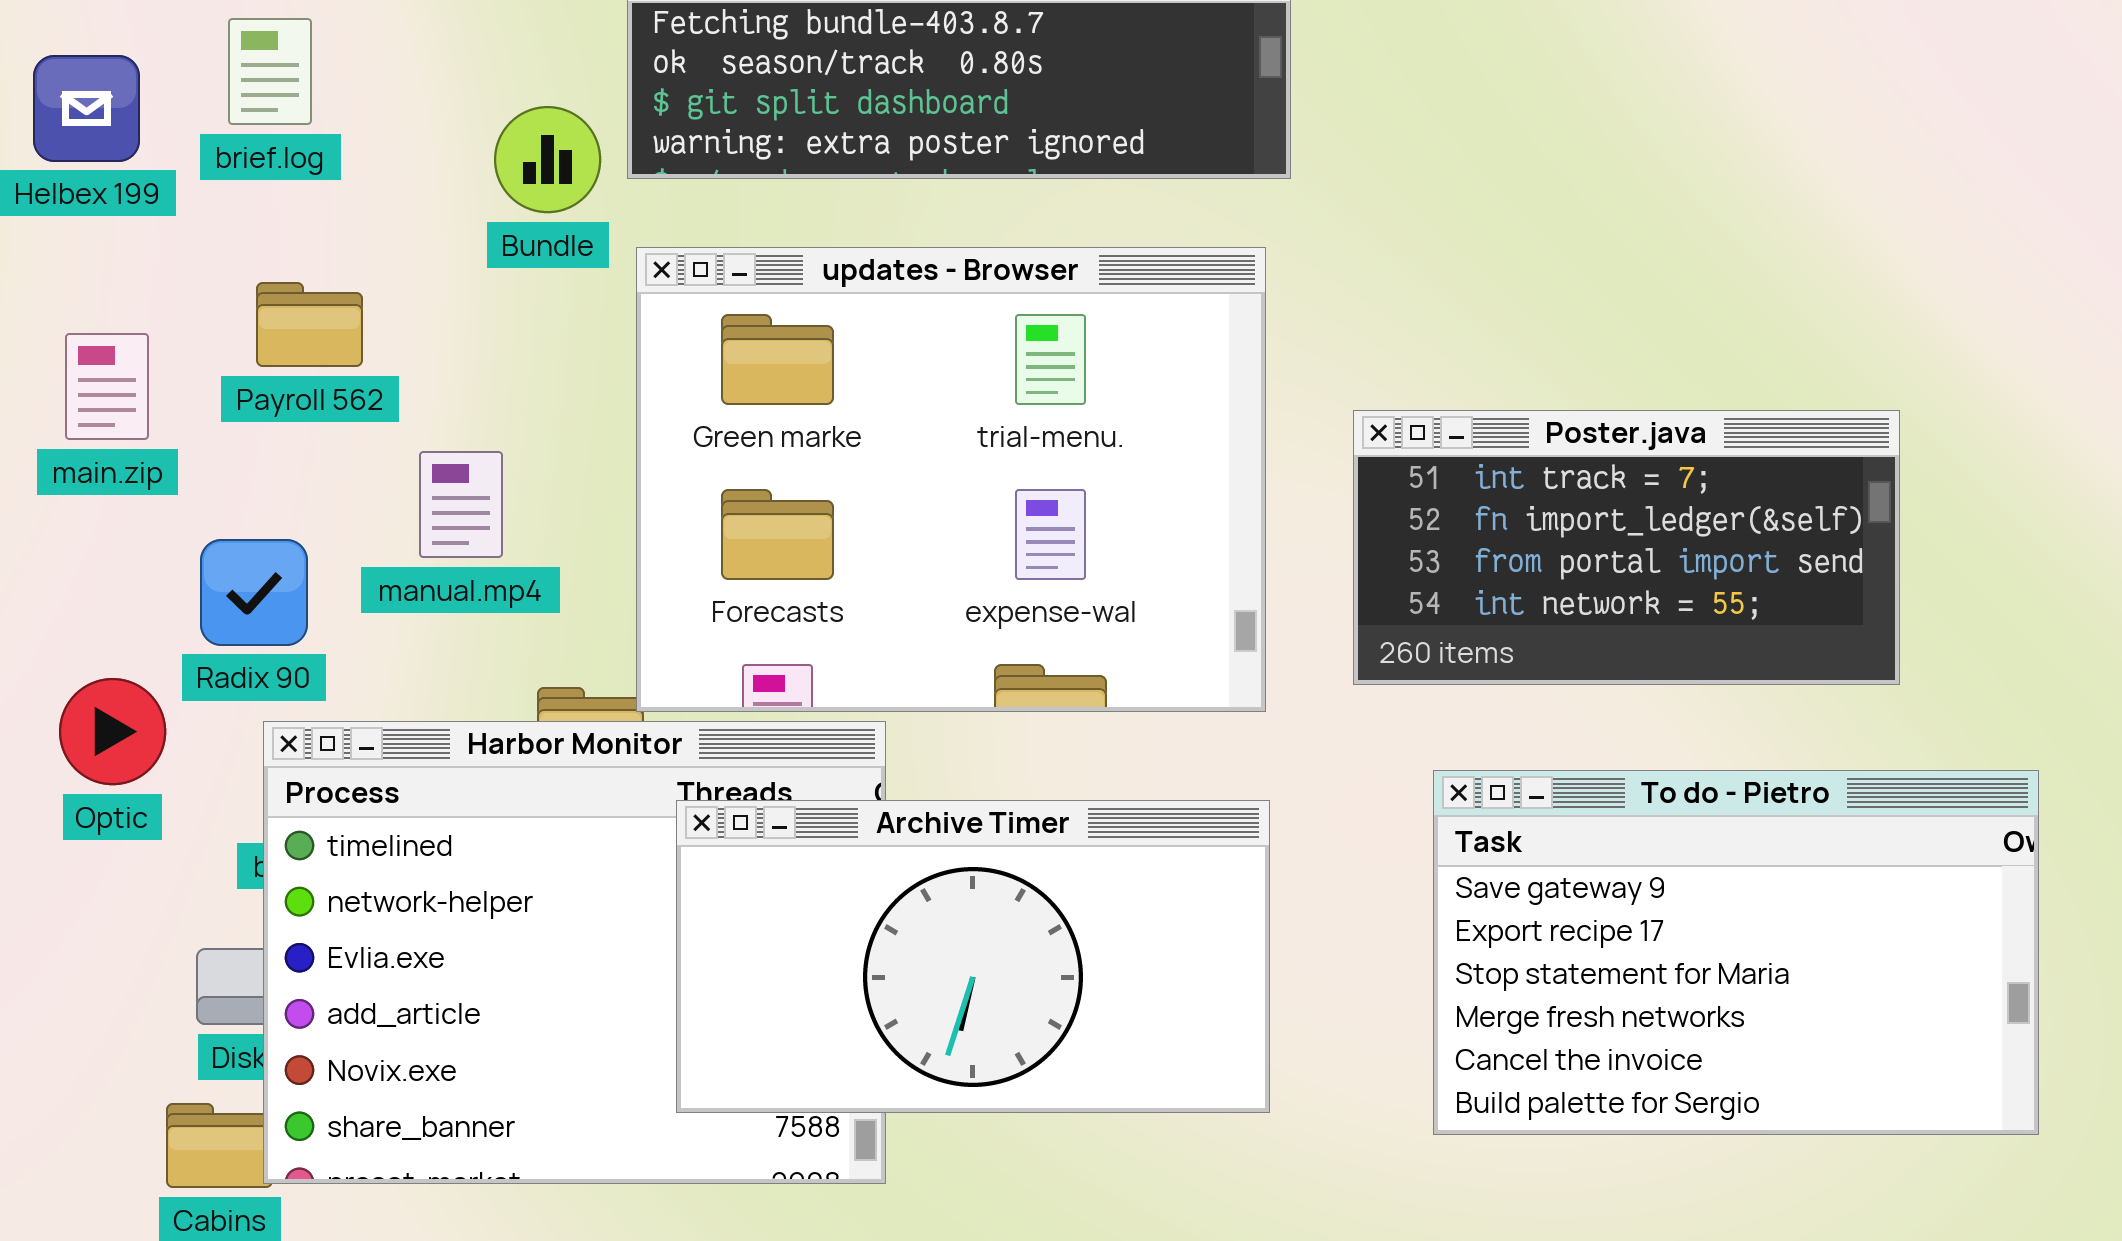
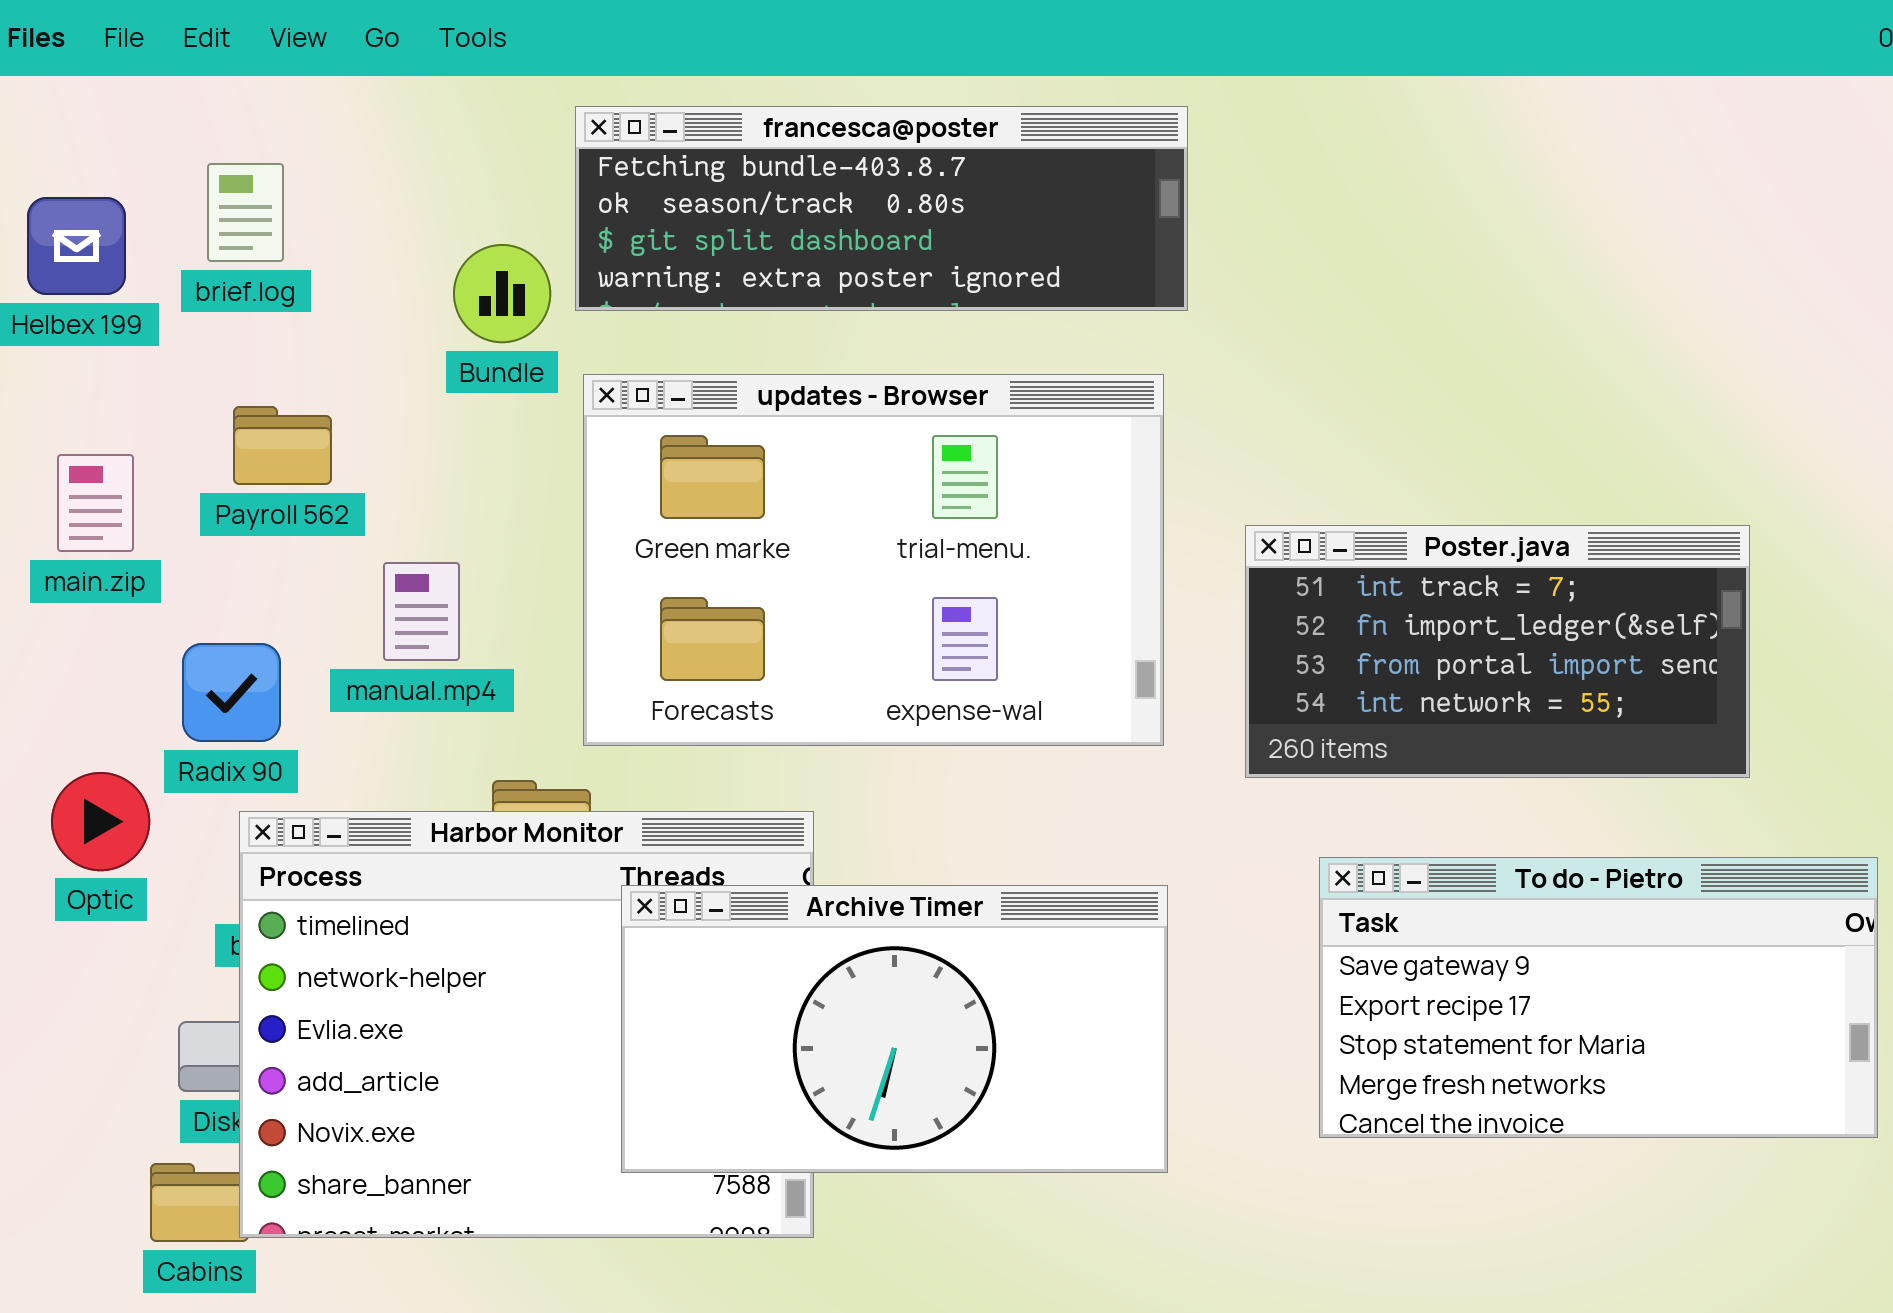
updates - Browser: [636,247,1266,712] -> [583,374,1164,746], resized
To do - Pietro: [1433,770,2039,1135] -> [1319,857,1878,1138], resized

